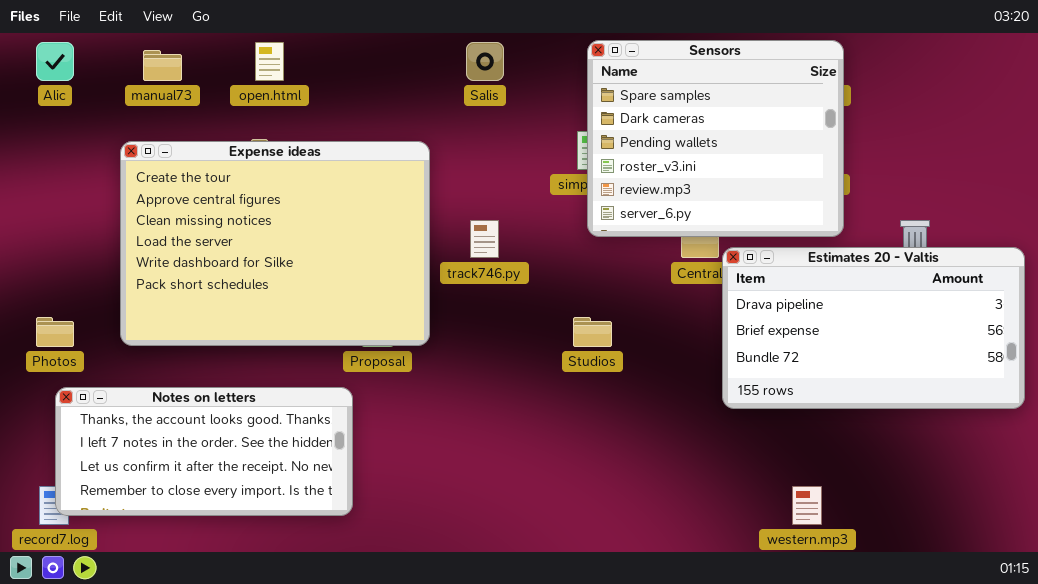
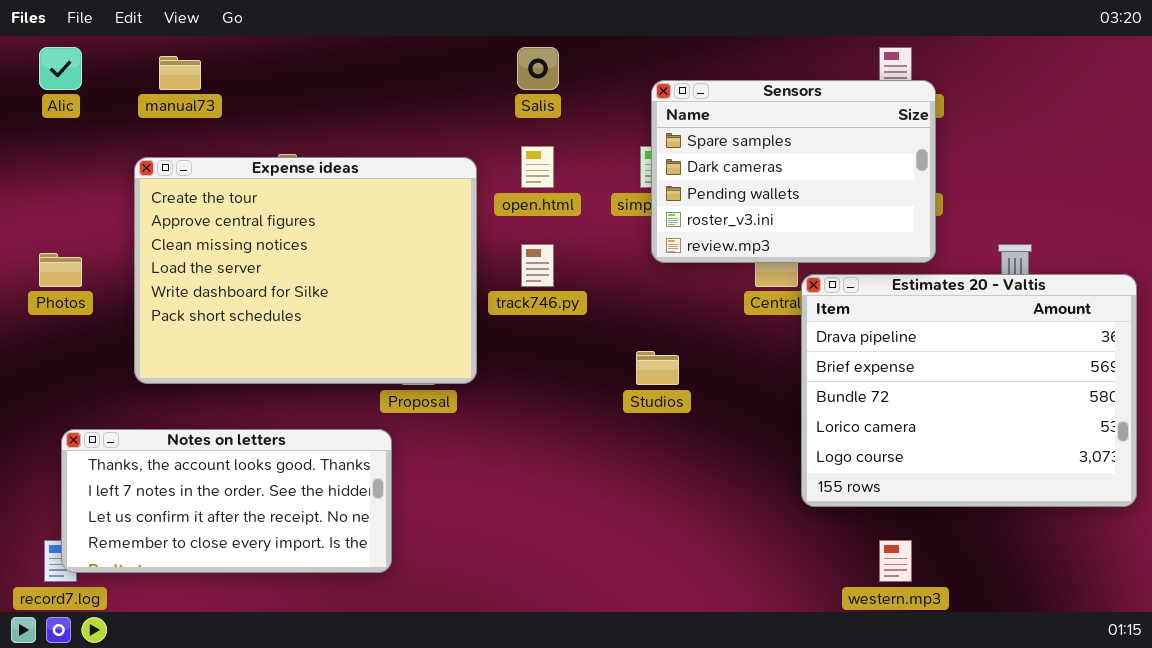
Sensors: [587,40,844,237] -> [651,80,936,263], resized
open.html: [255,42,284,81] -> [521,146,554,188], moved
Estimates 20 - Valtis: [722,247,1025,409] -> [801,274,1137,507], resized
Photos: [36,317,74,347] -> [39,253,82,287], moved

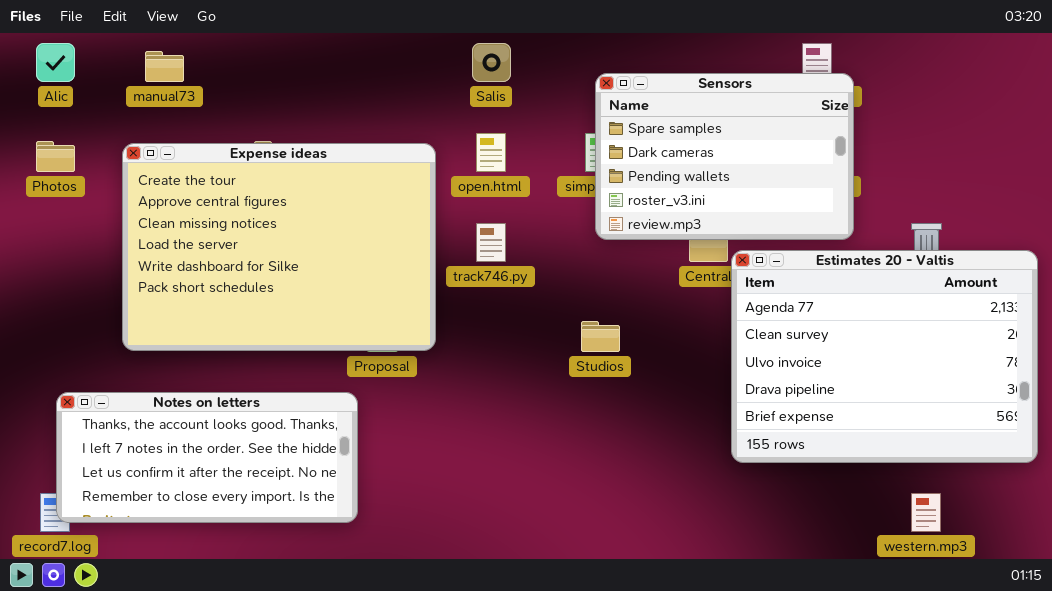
Photos: [39,253,82,287] -> [36,141,75,172], moved
Estimates 20 - Valtis: [801,274,1137,507] -> [731,250,1038,463], scrolled up 3 rows
western.mp3: [879,540,912,582] -> [911,493,941,532], moved

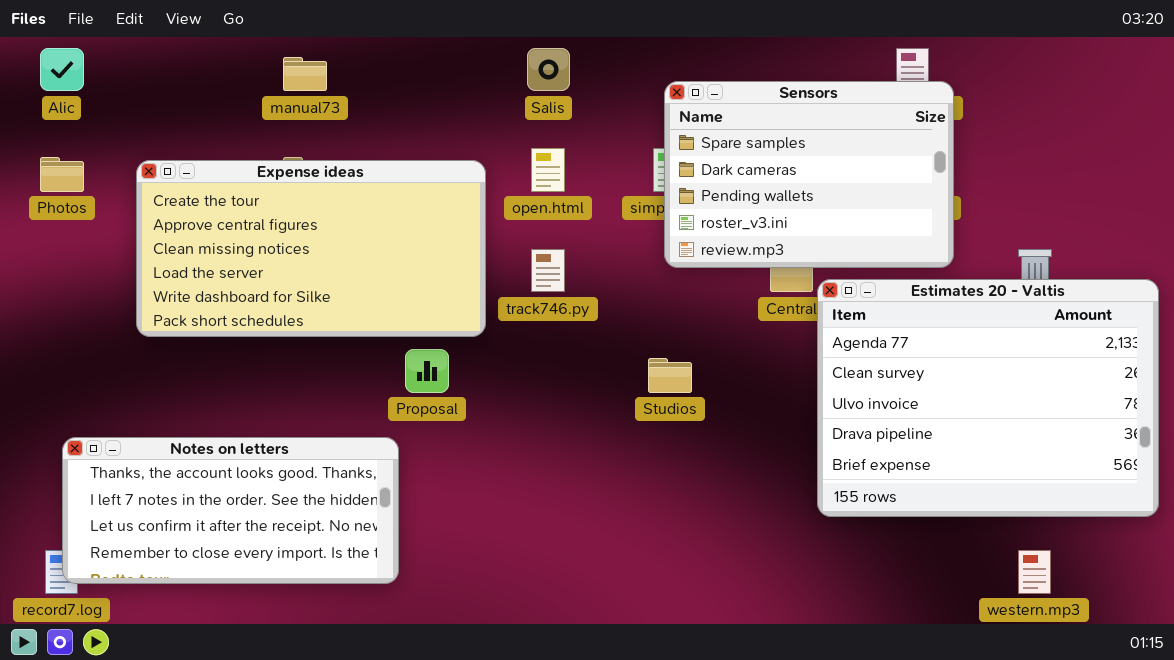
manual73: [145,51,184,82] -> [283,57,327,91], moved
Expense ideas: [122,143,436,351] -> [136,160,486,337], resized

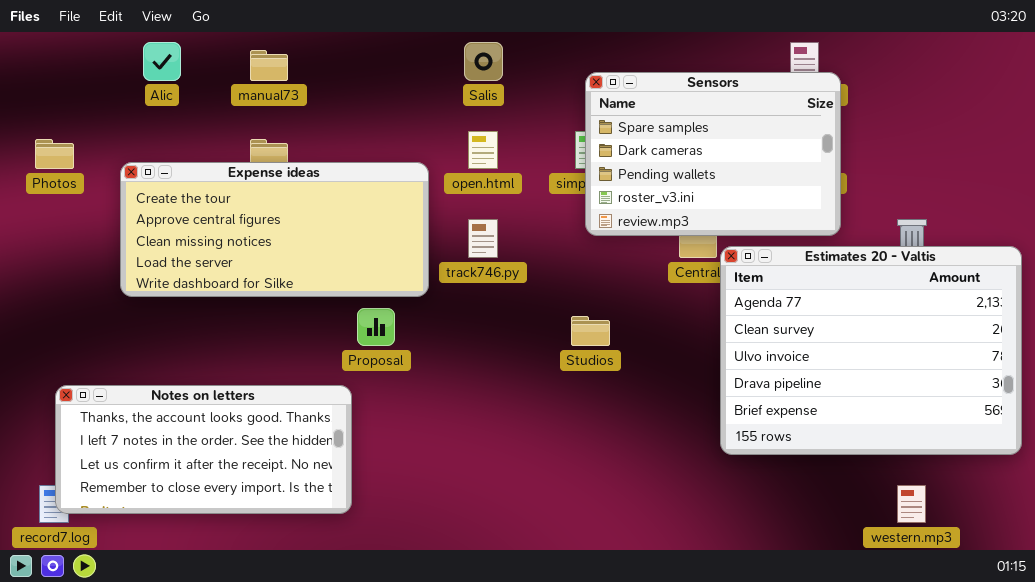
Alic: [40,48,84,91] -> [143,42,181,81], moved
Expense ideas: [136,160,486,337] -> [120,162,429,297], resized

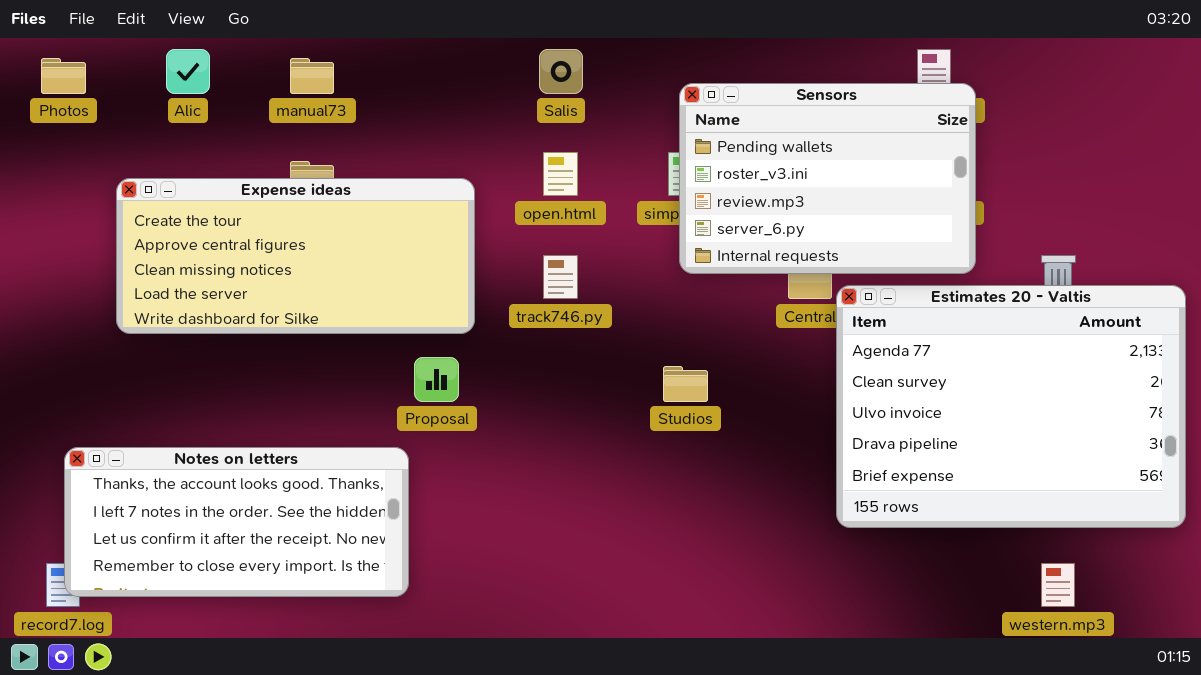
Sensors: [585,72,841,236] -> [679,83,976,274], scrolled down 2 rows
Photos: [35,139,74,169] -> [41,58,86,94], moved
Expense ideas: [120,162,429,297] -> [116,178,475,334], moved

